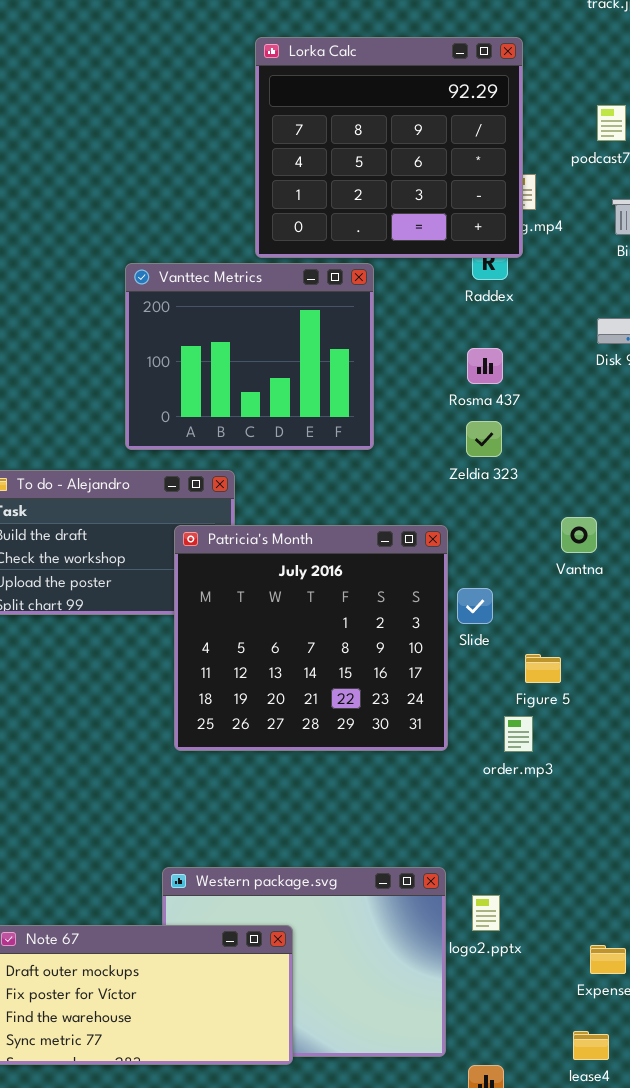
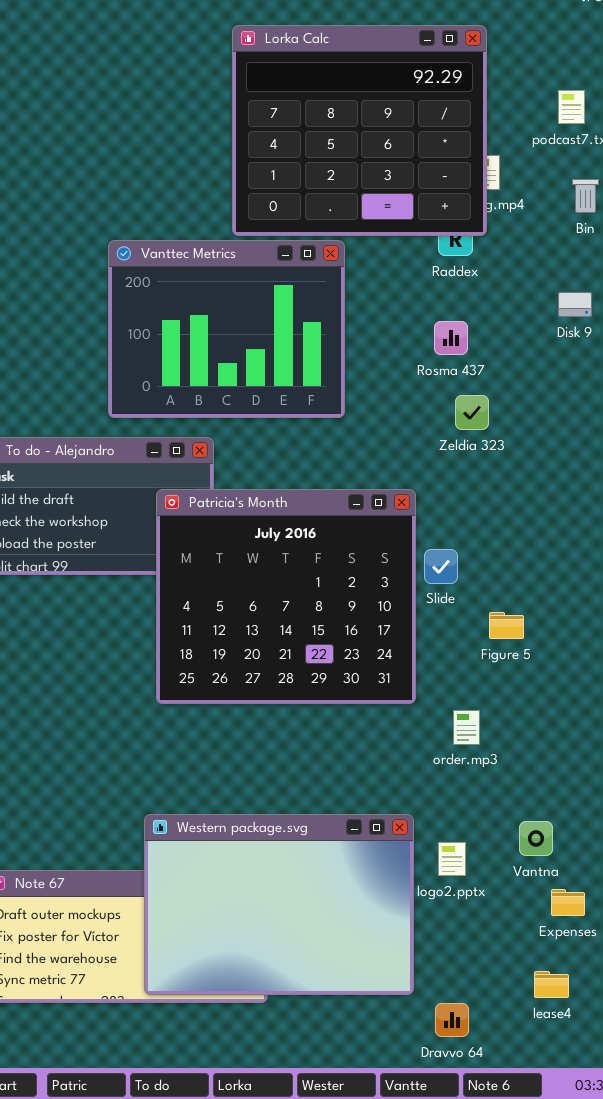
Zeldia 323: [466,421,502,457] -> [455,395,489,430], moved
Vantna: [561,517,597,553] -> [519,821,553,856], moved
order.mp3: [504,716,533,752] -> [453,710,480,745], moved
Western package.svg: [162,867,446,1057] -> [144,814,414,995], raised

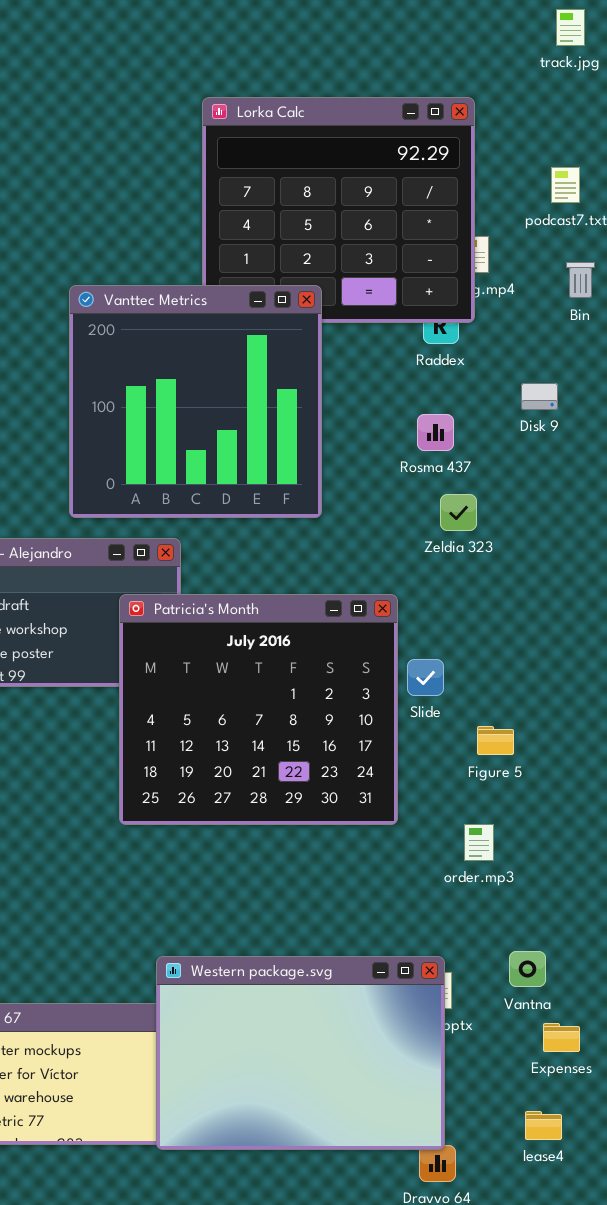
Vanttec Metrics: [108,240,345,418] -> [69,285,322,518], resized
Disk 9: [558,292,592,317] -> [521,383,558,410], moved
order.mp3: [453,710,480,745] -> [464,824,494,861], moved
Western package.svg: [144,814,414,995] -> [156,956,445,1150], moved

